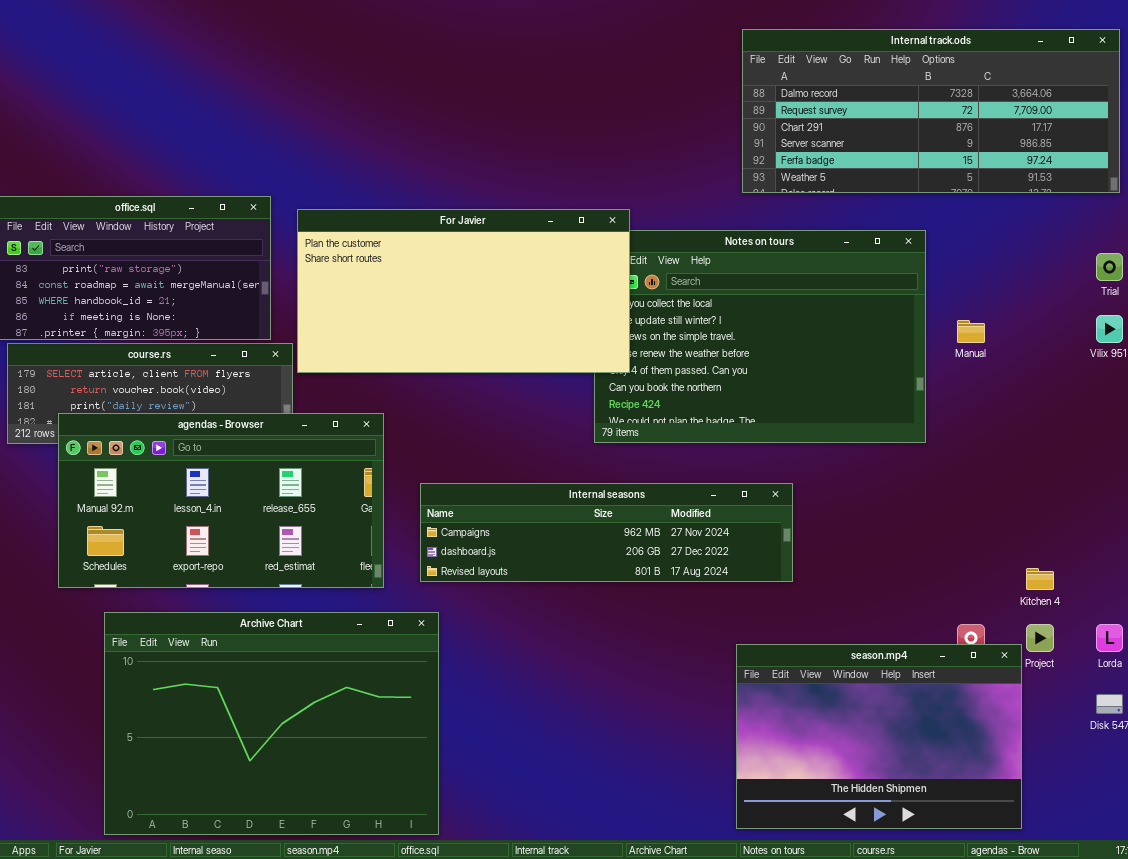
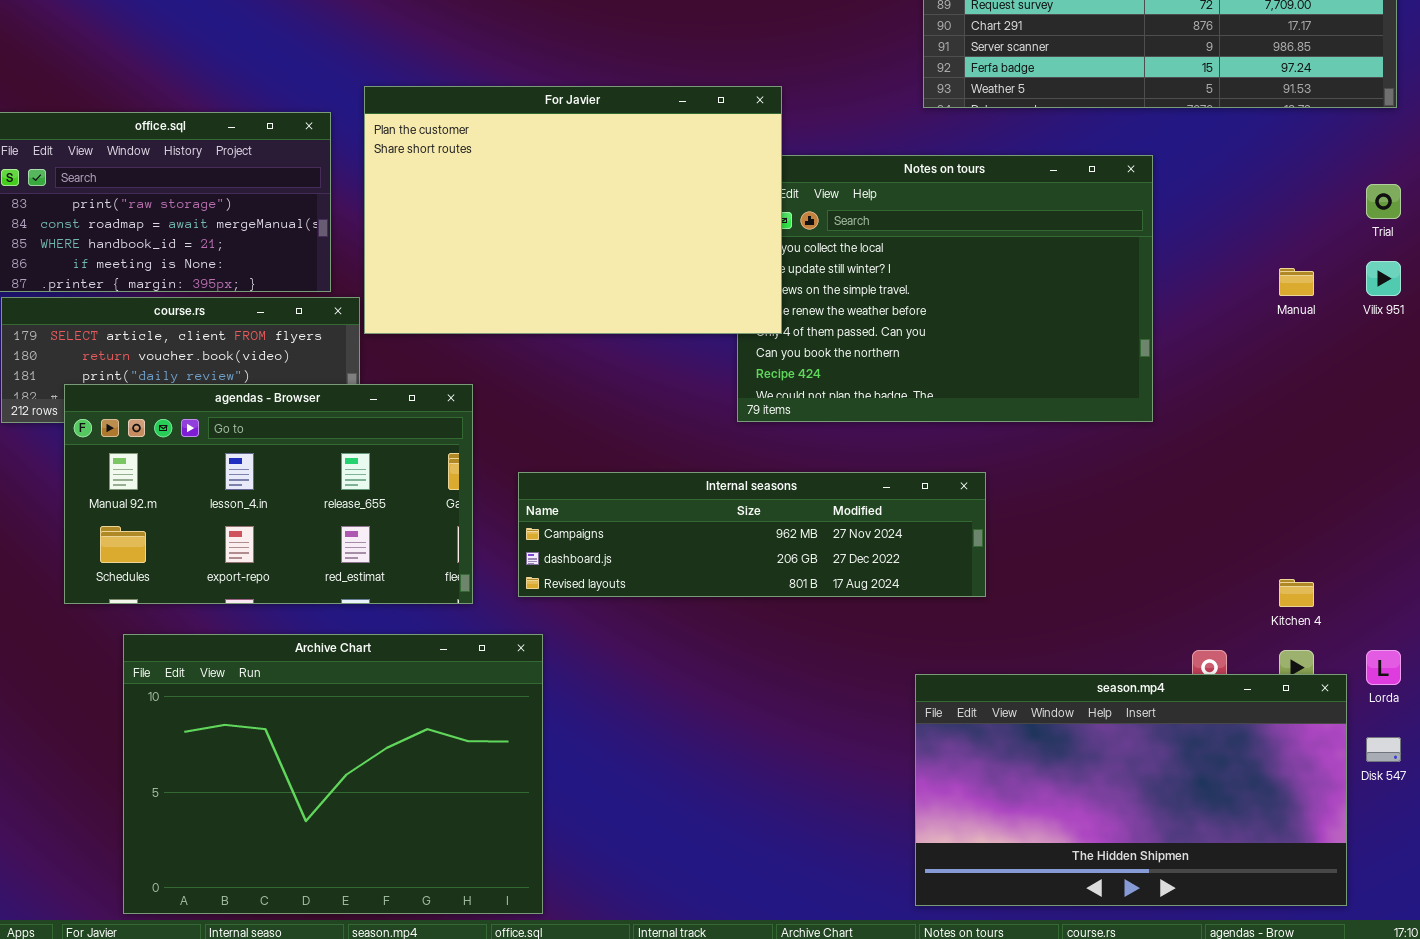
For Javier: [297,209,630,373] -> [364,86,782,334], resized
Manual: [957,320,985,343] -> [1279,268,1314,296], moved
season.mp4: [736,644,1022,829] -> [915,674,1347,906], resized

